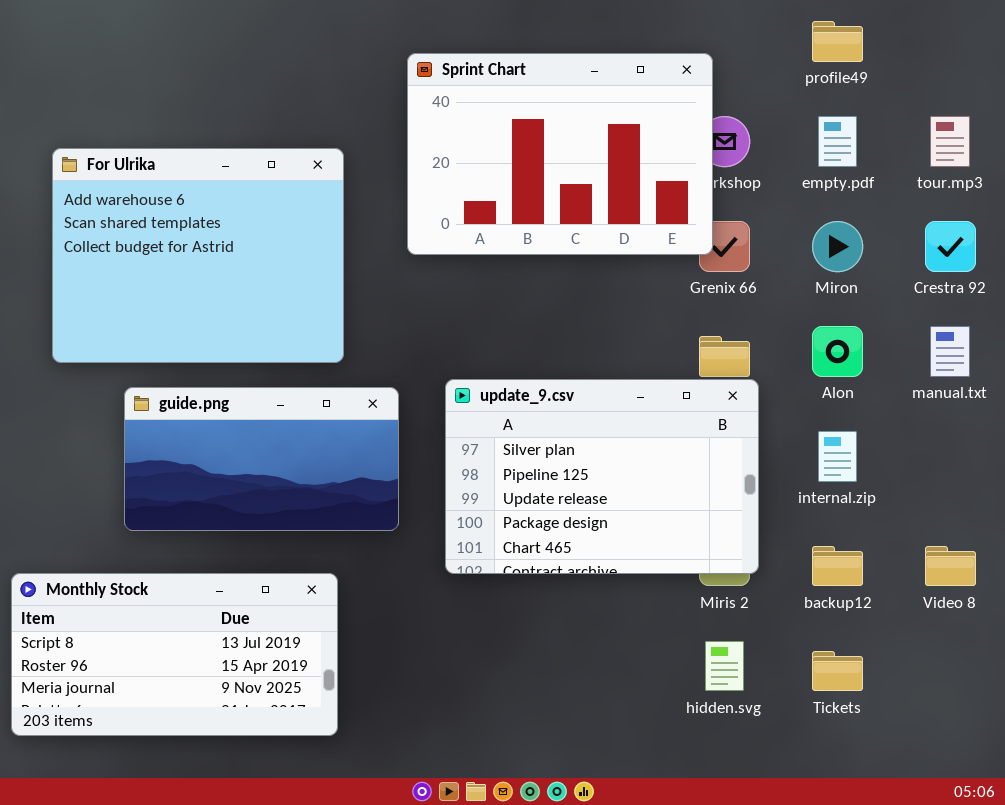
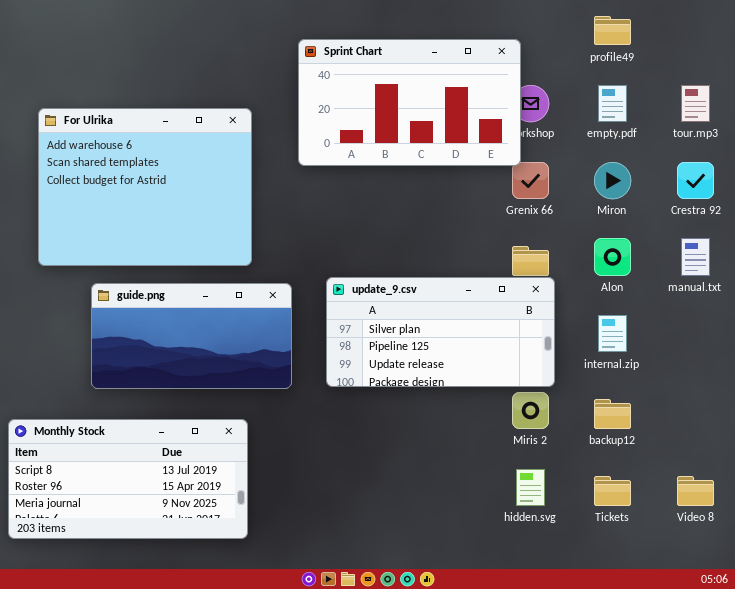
Sprint Chart: [407,53,713,255] -> [298,39,521,166], resized
update_9.csv: [445,379,759,574] -> [326,277,555,387], resized
Video 8: [925,546,976,586] -> [677,476,714,506], moved

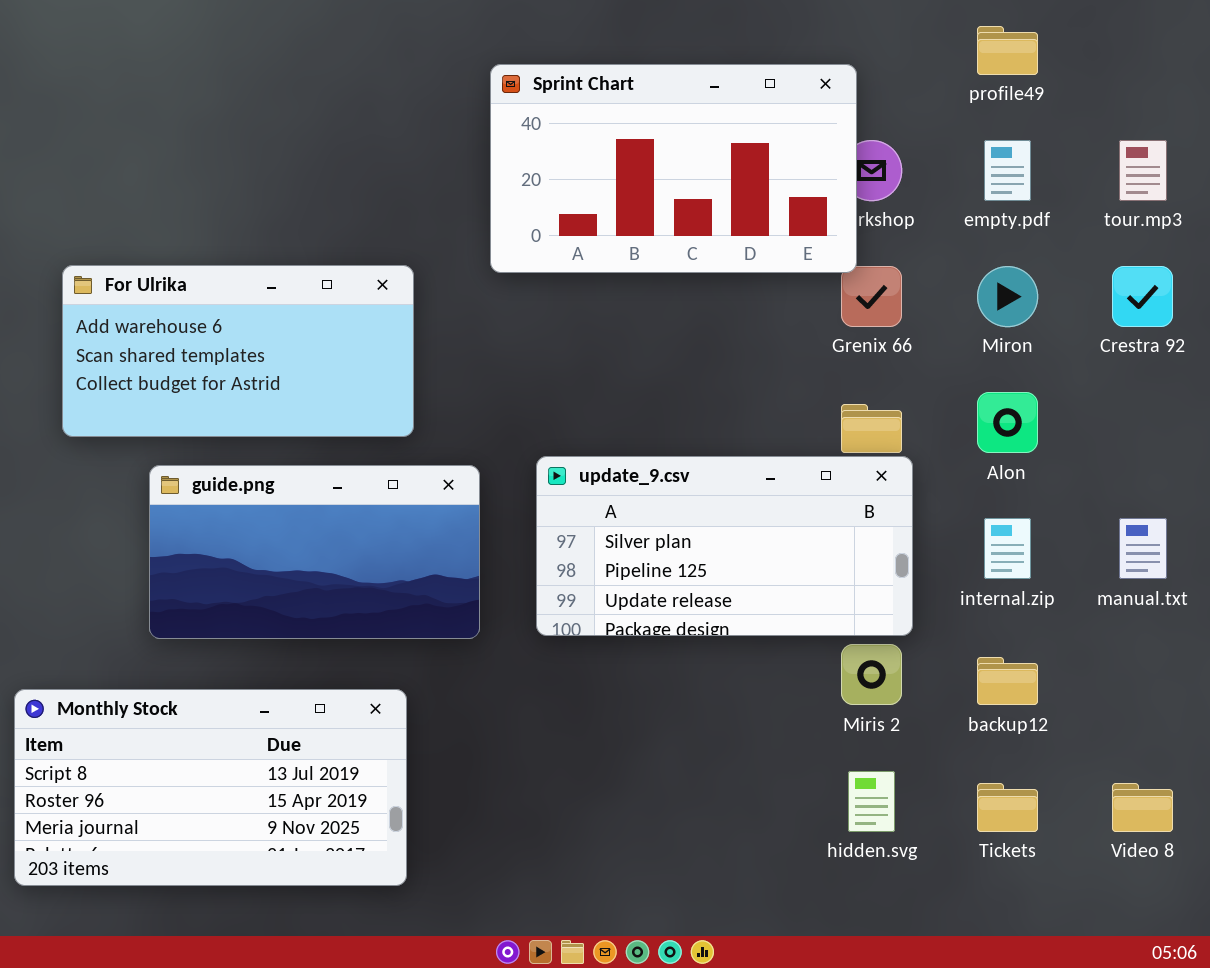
For Ulrika: [38,108,252,266] -> [62,265,414,437], resized
manual.txt: [681,238,710,276] -> [1119,518,1167,579], moved

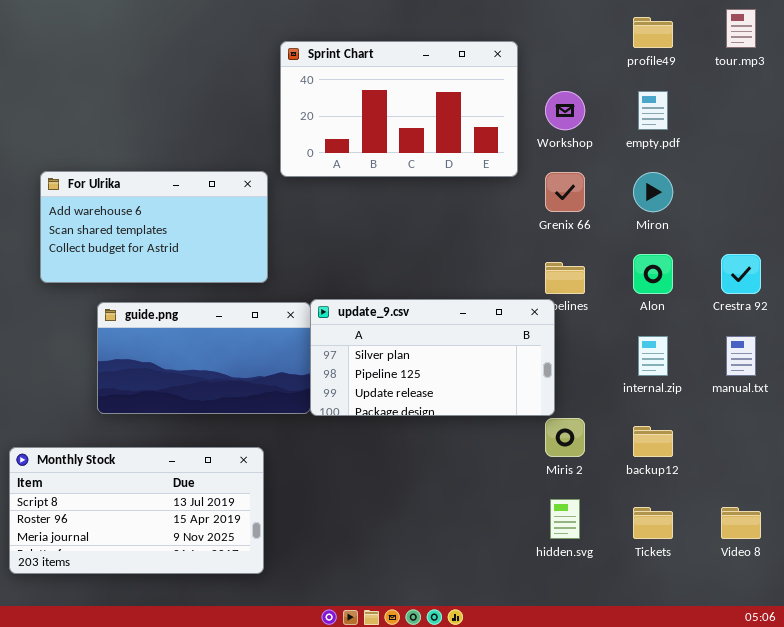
Sprint Chart: [490,64,857,273] -> [280,41,518,177], moved
tour.mp3: [1119,140,1167,201] -> [726,9,756,48], moved
Crestra 92: [1112,266,1173,327] -> [721,254,761,294], moved
update_9.csv: [536,456,913,636] -> [310,299,555,416], moved

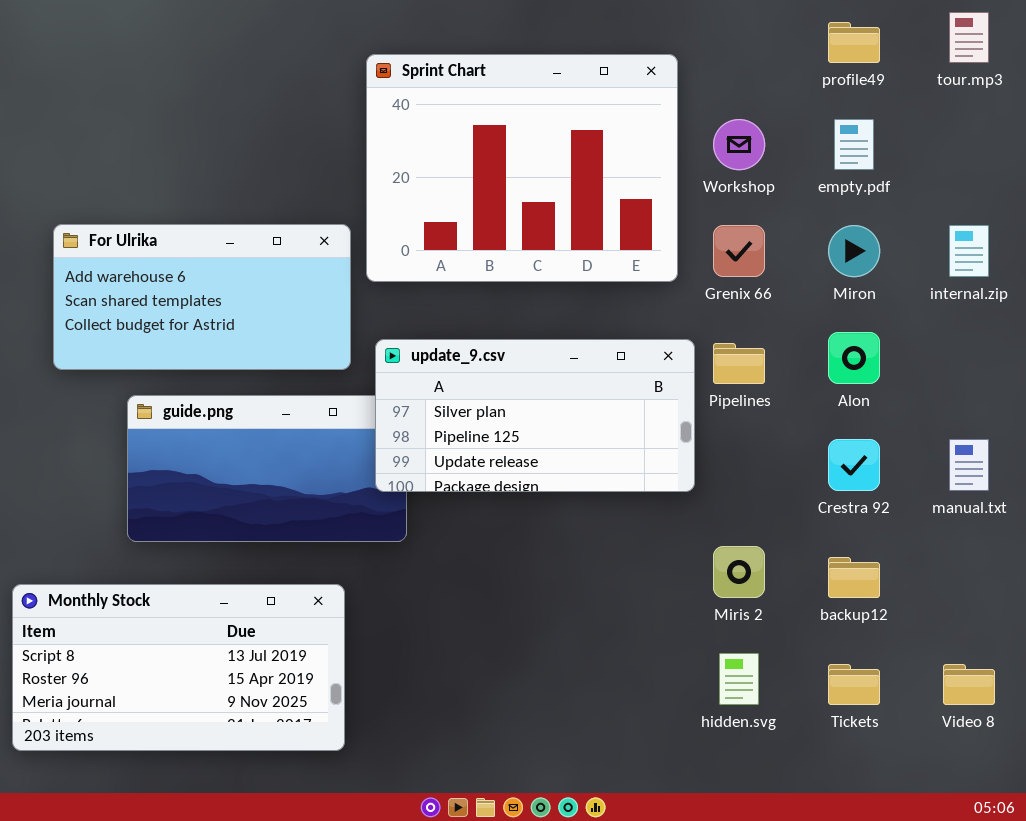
Sprint Chart: [280,41,518,177] -> [366,54,678,282], resized
Crestra 92: [721,254,761,294] -> [828,439,880,491], moved
update_9.csv: [310,299,555,416] -> [375,339,695,492], moved
internal.zip: [638,336,668,376] -> [949,225,989,277], moved

